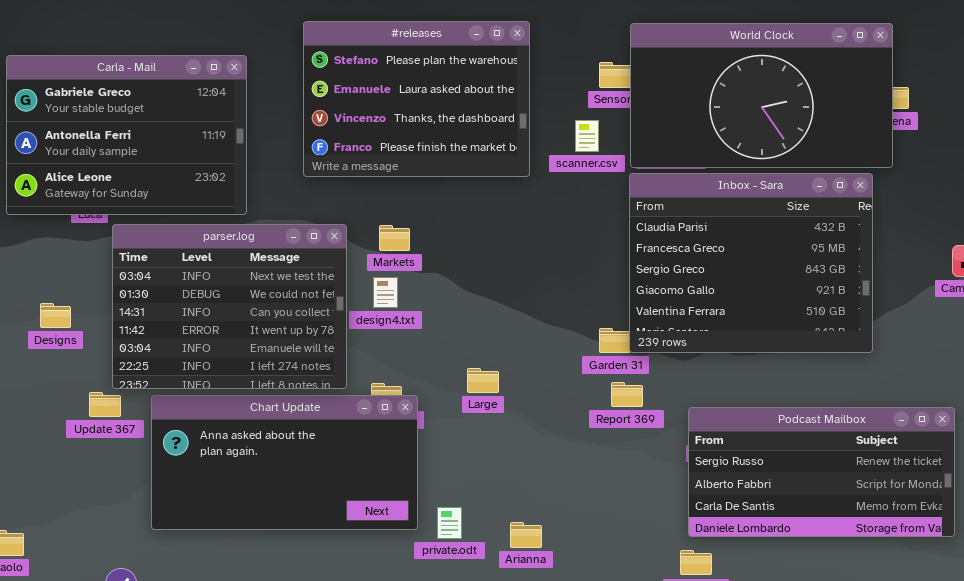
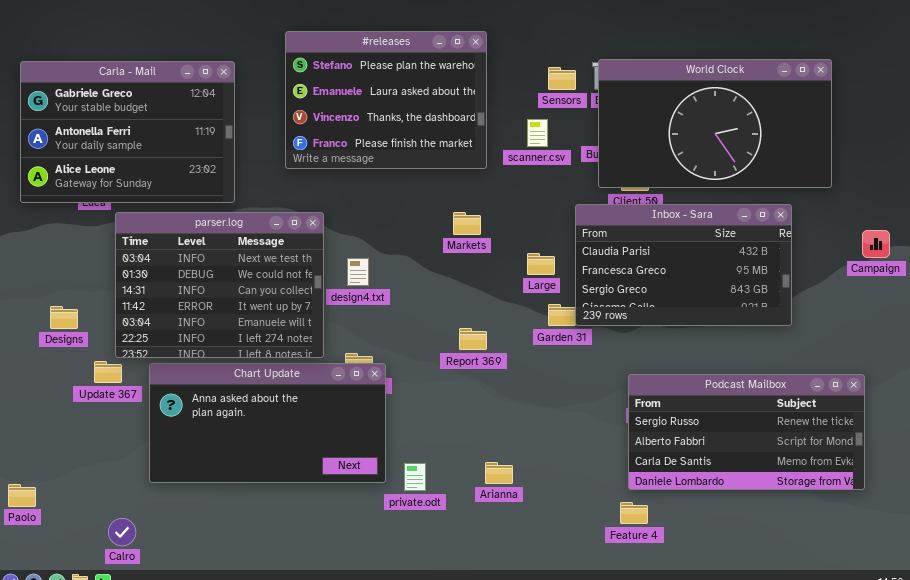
World Clock: [630,23,893,168] -> [598,59,832,188], moved
Inbox - Sara: [629,173,873,353] -> [575,204,792,326], resized
Markets: [379,225,410,251] -> [453,212,481,235], moved
Designs: [40,303,71,328] -> [50,306,78,329], moved
Large: [467,368,499,393] -> [527,253,555,275], moved
Report 369: [611,382,643,407] -> [459,328,487,350], moved
Arianna: [510,522,542,548] -> [485,462,513,484], moved

